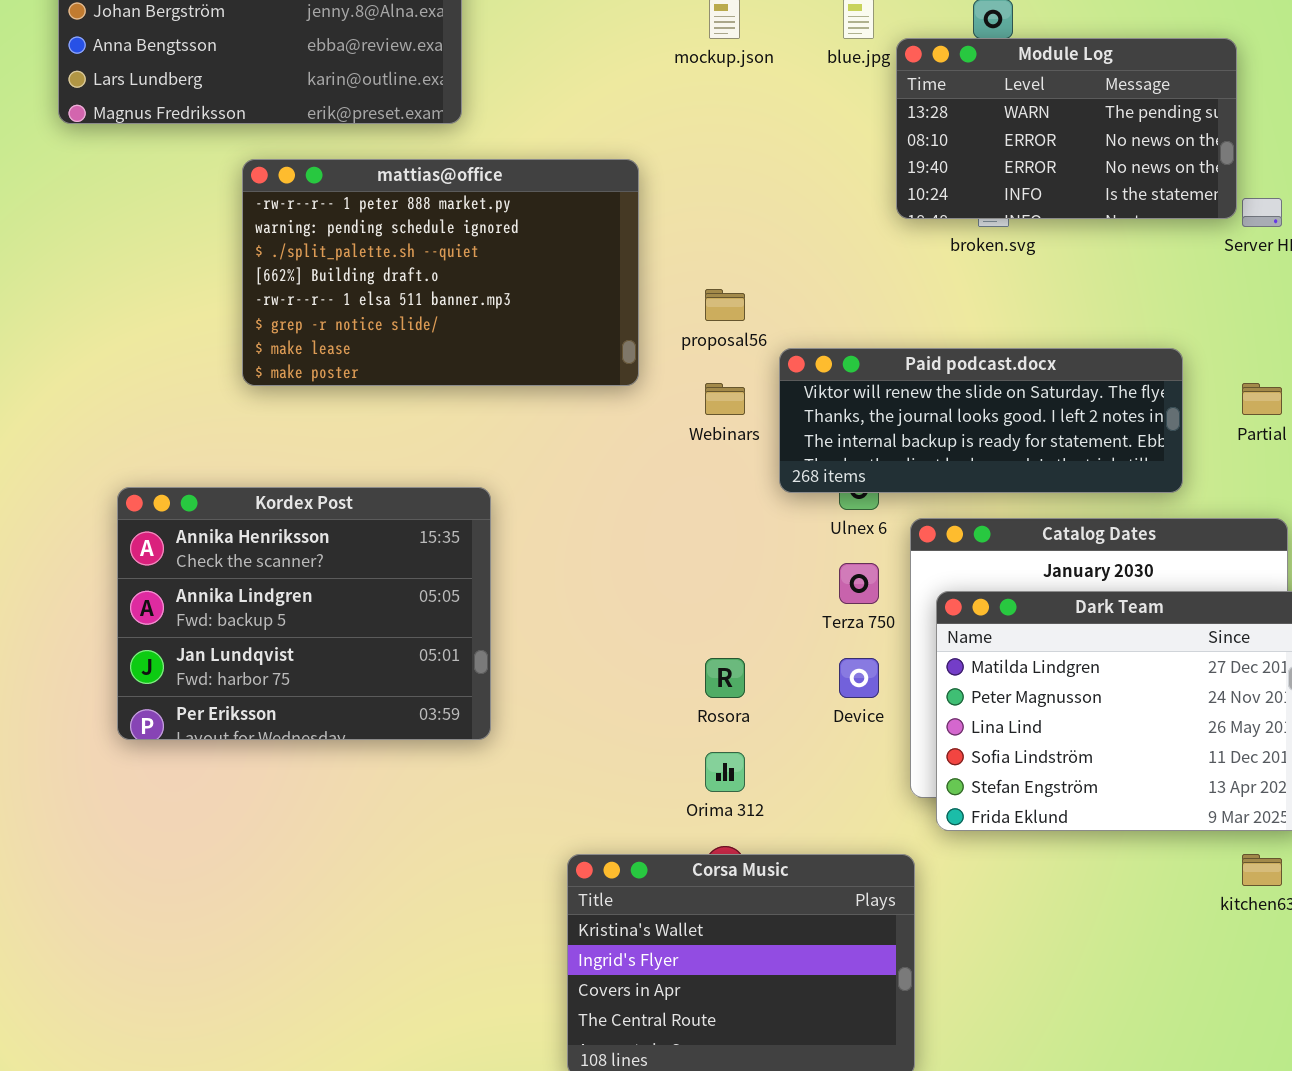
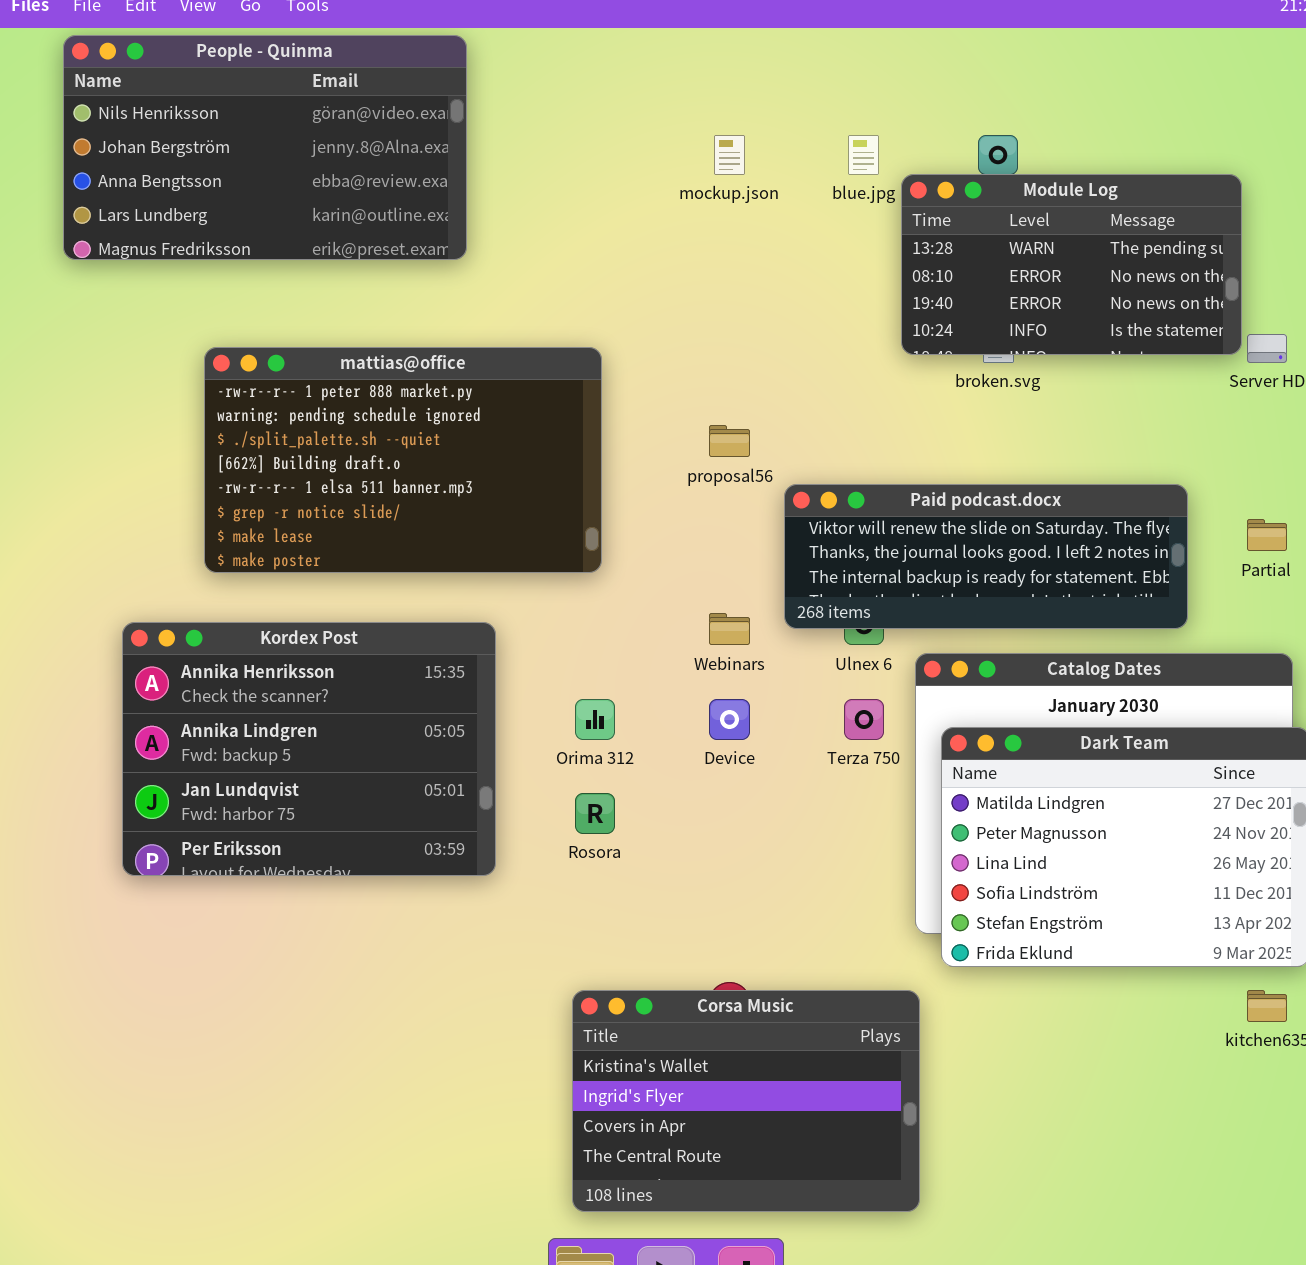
mattias@office: [242,159,639,386] -> [204,347,602,573], moved
Webinars: [705,383,745,415] -> [709,613,750,645], moved
Rosora: [705,658,745,698] -> [575,793,615,834], moved
Device: [839,658,879,698] -> [709,699,750,740], moved
Orima 312: [705,752,745,792] -> [575,699,615,740], moved

